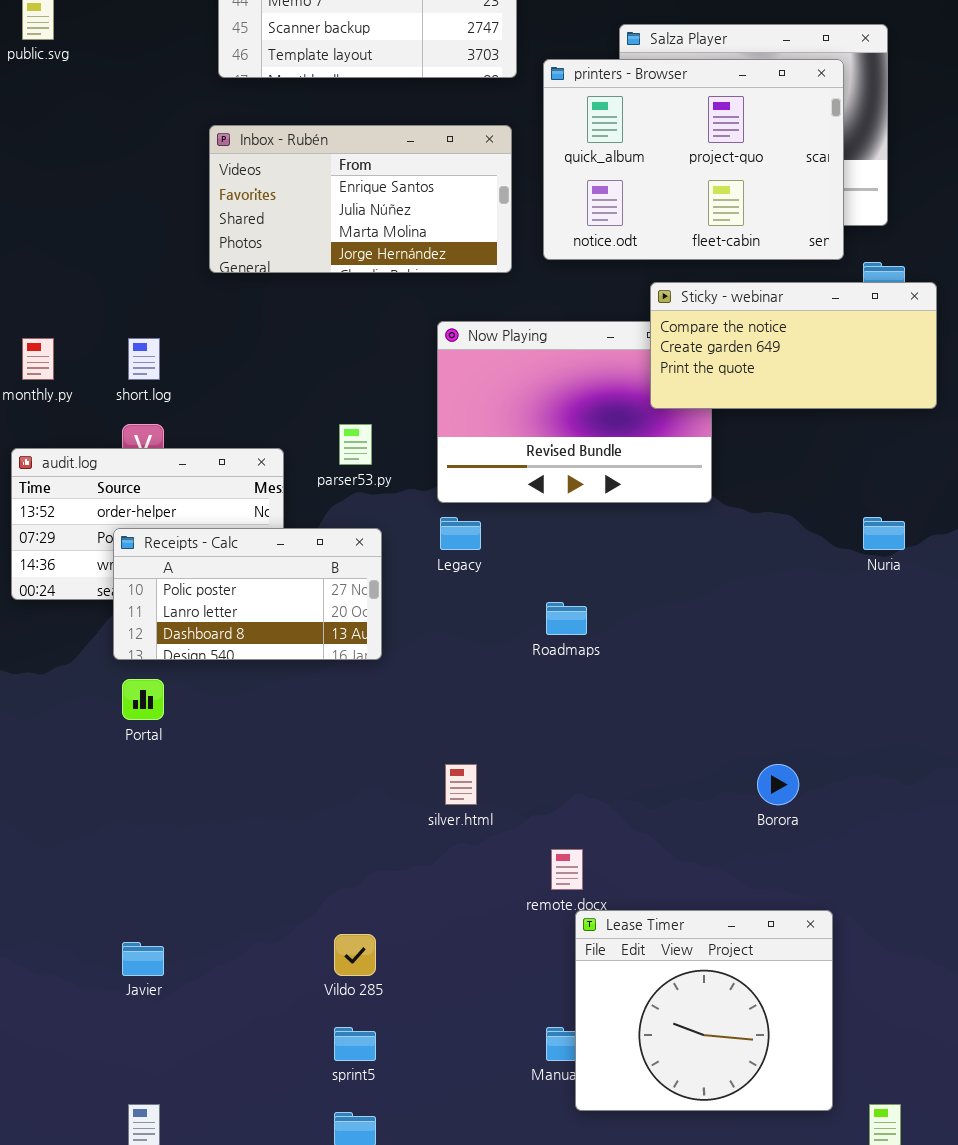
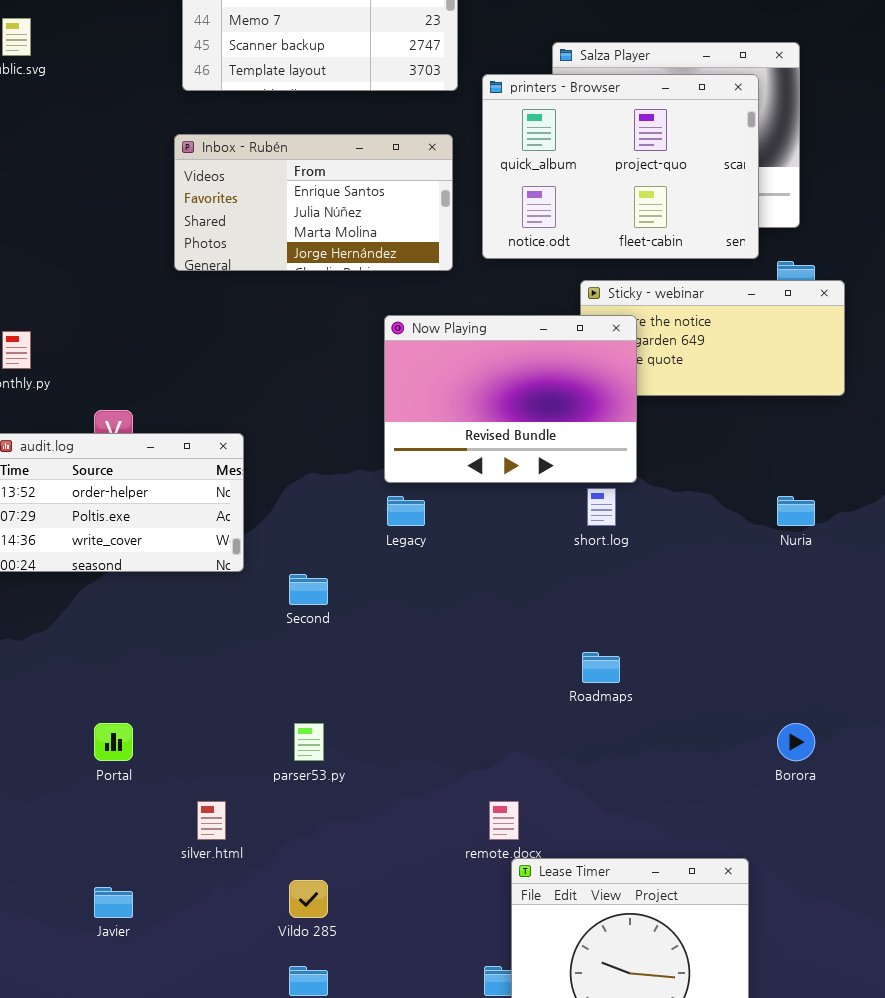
Now Playing: [437,321,712,503] -> [384,315,637,483], raised
short.log: [128,338,160,380] -> [587,488,616,526], moved
parser53.py: [339,424,372,465] -> [294,723,324,761], moved
Receipts - Calc: [113,528,382,660] -> none, closed
Roadmaps: [546,602,587,635] -> [582,652,620,683], moved
Portal: [122,679,164,720] -> [94,723,133,761], moved
silver.html: [445,764,477,805] -> [197,801,226,840], moved
Borora: [757,764,799,805] -> [777,723,815,761], moved

